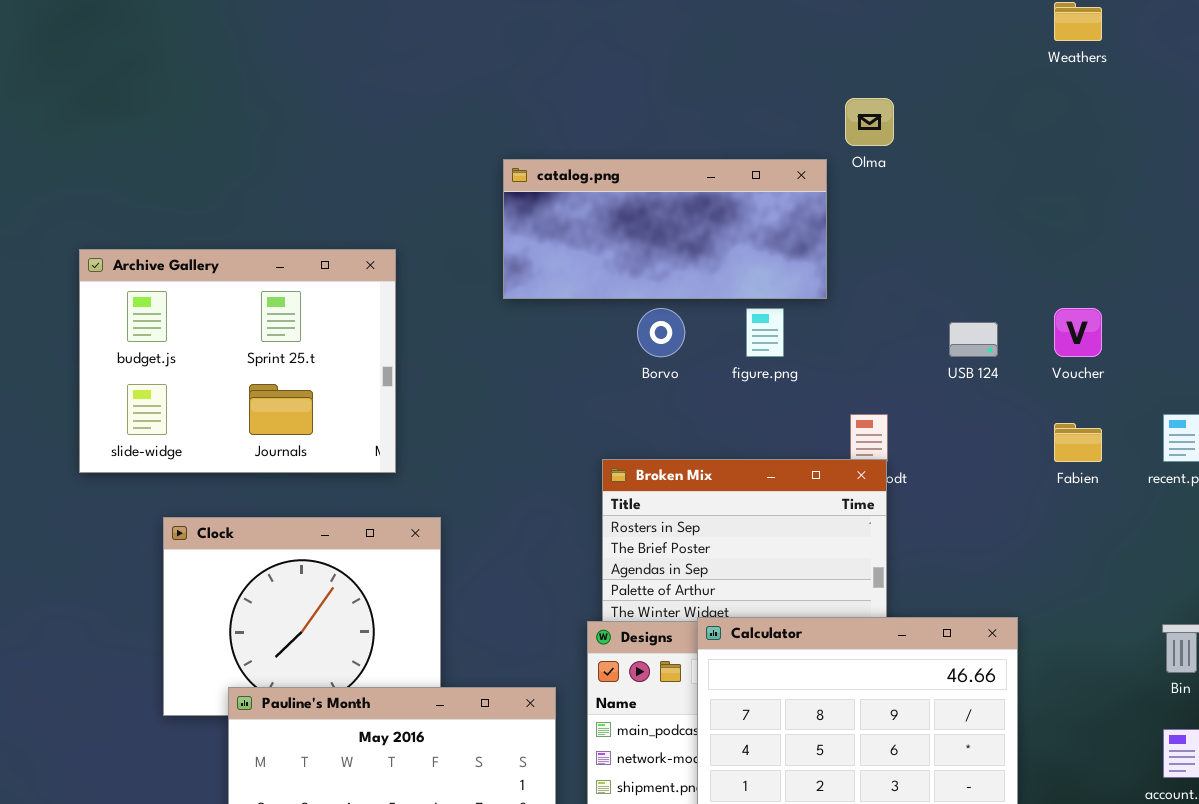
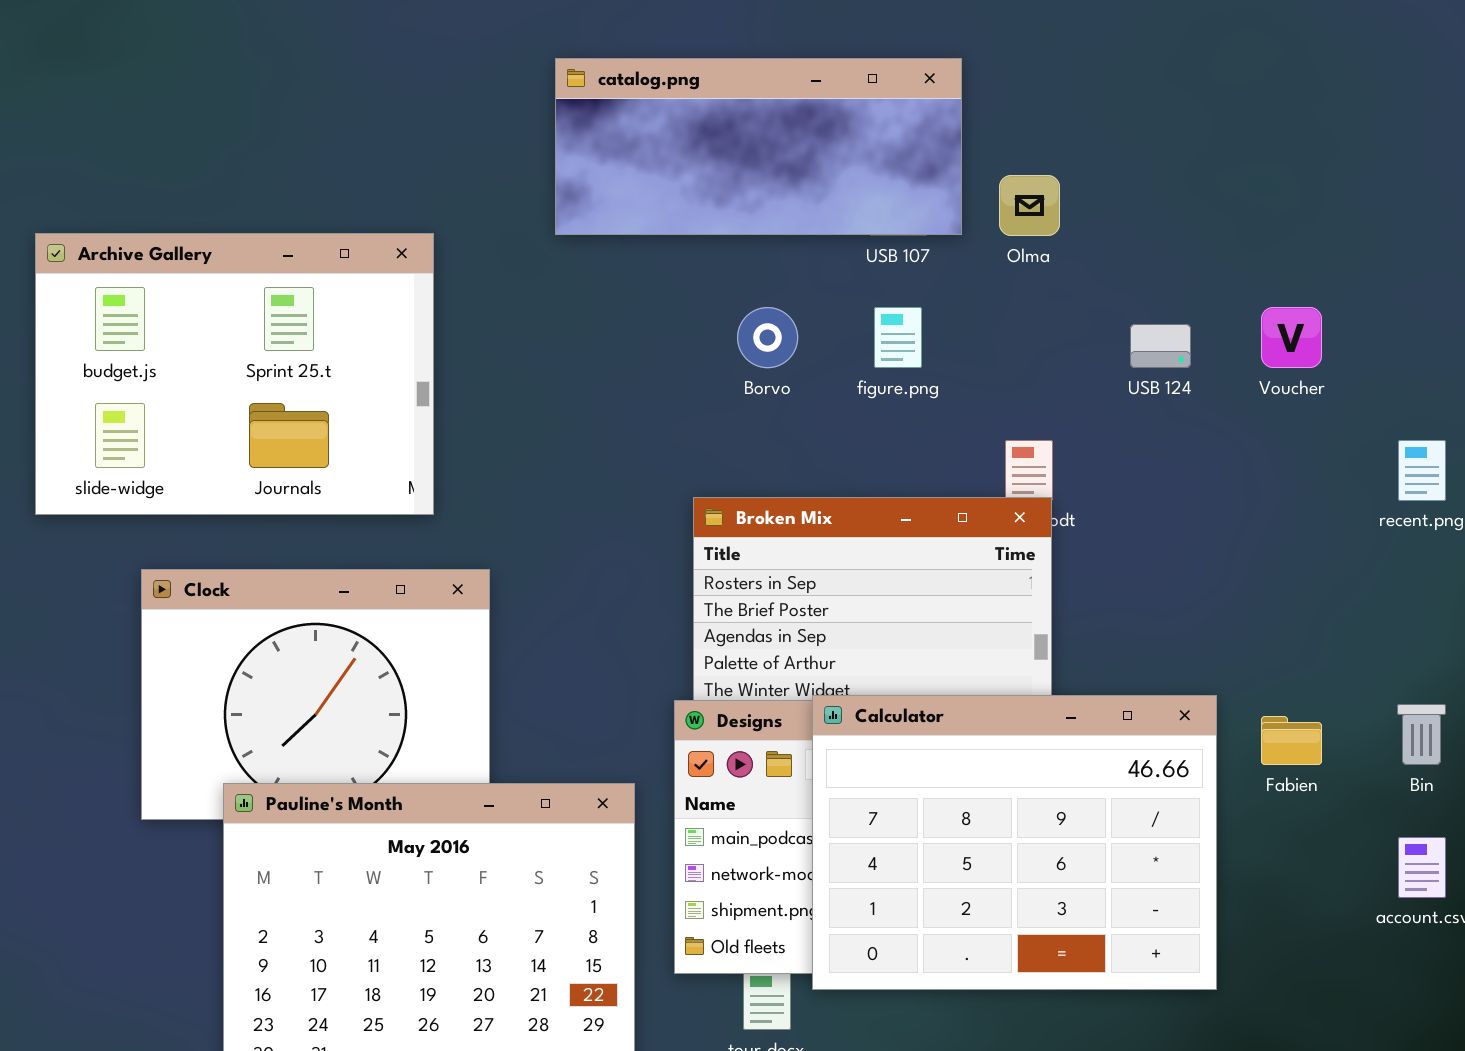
Olma: [845,98,894,146] -> [999,175,1060,236], moved
catalog.png: [503,159,827,299] -> [555,58,962,235], moved
Fabien: [1054,423,1102,462] -> [1261,716,1322,765], moved

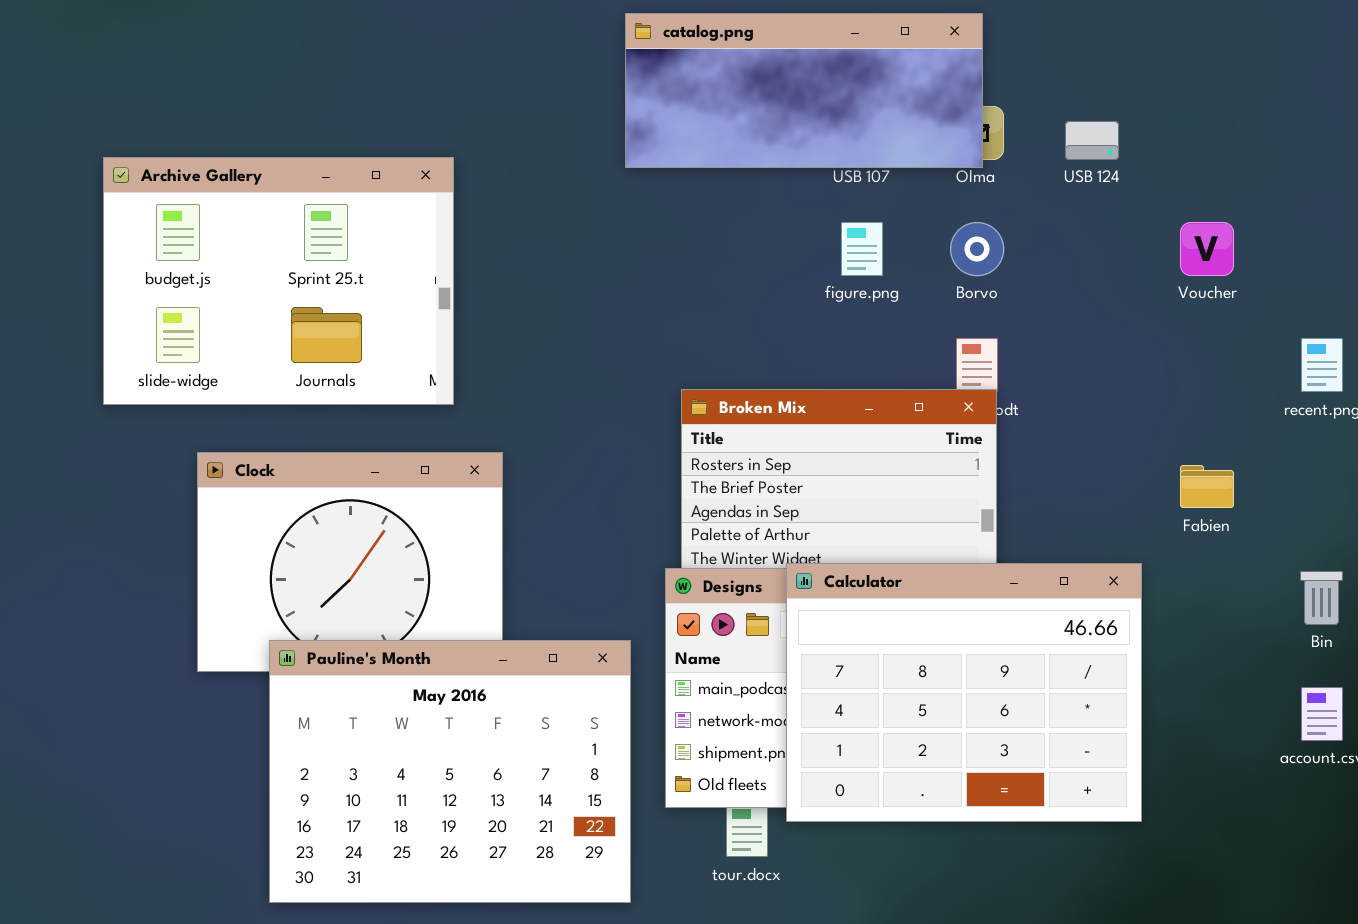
catalog.png: [555,58,962,235] -> [625,13,983,168], moved
Borvo: [737,307,798,368] -> [950,222,1004,276], moved
USB 124: [1130,324,1191,368] -> [1065,121,1119,160], moved
Fabien: [1261,716,1322,765] -> [1180,465,1234,508], moved

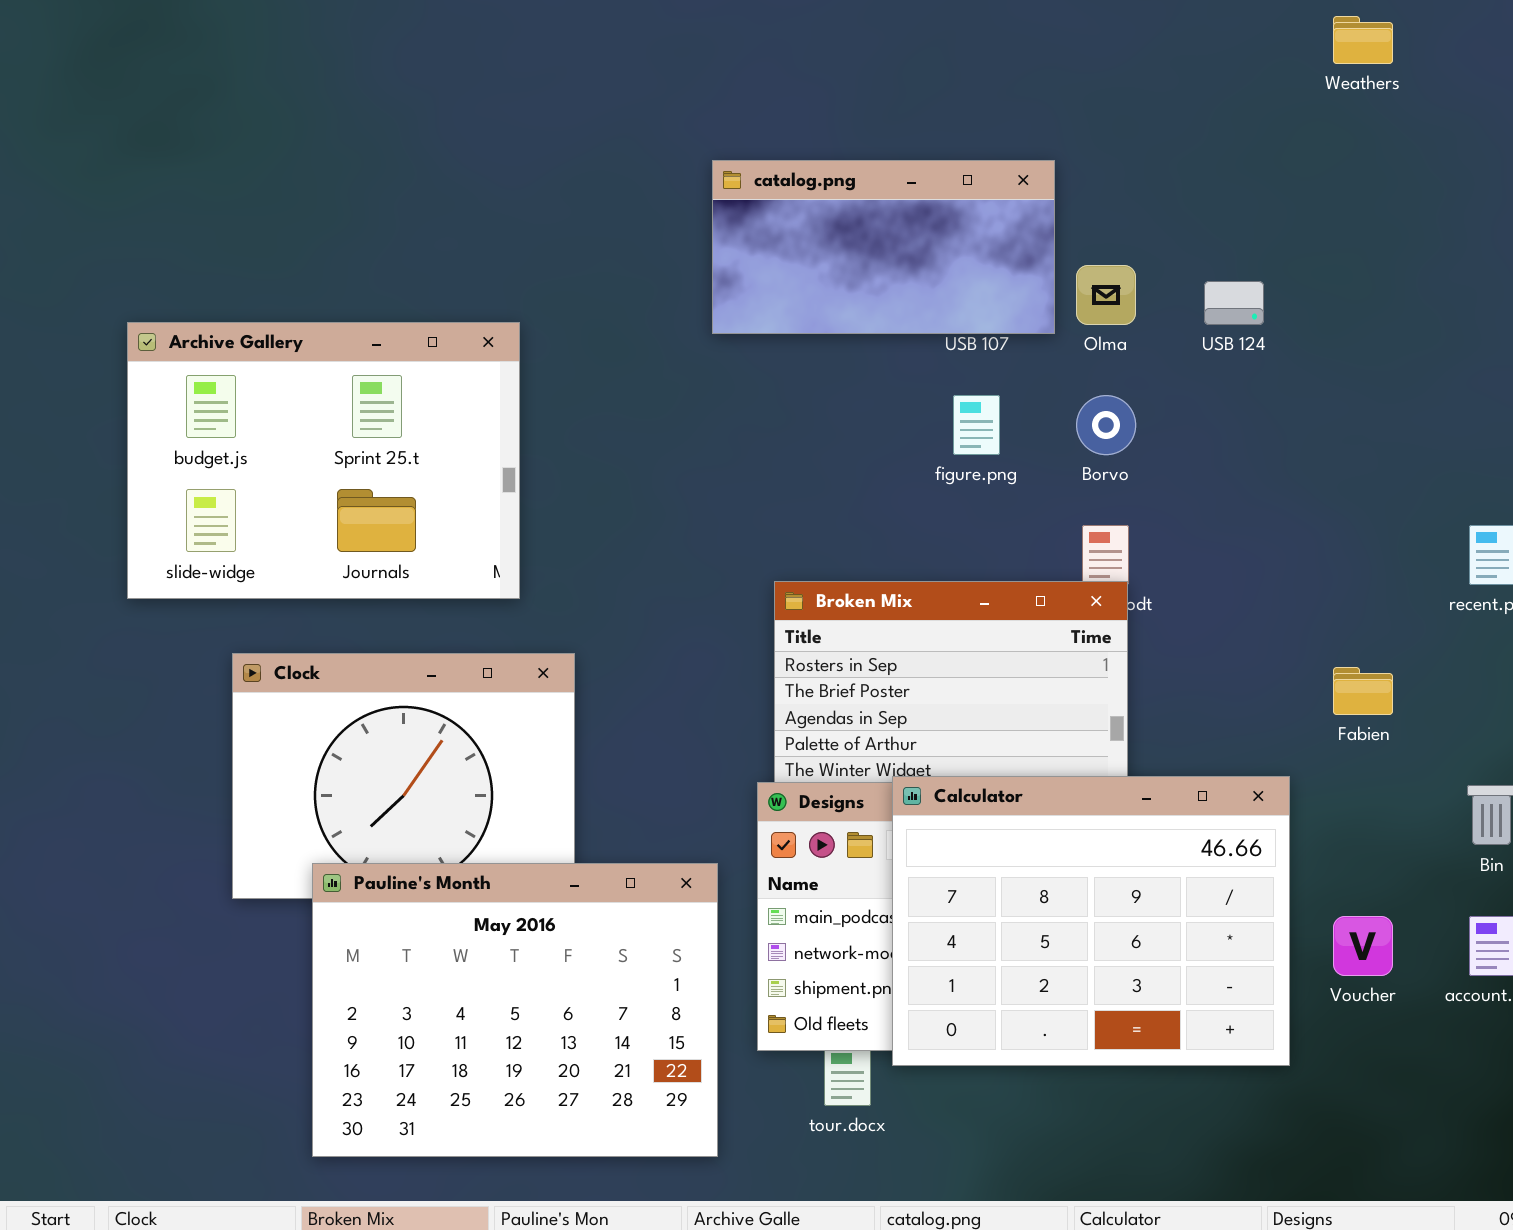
catalog.png: [625,13,983,168] -> [712,160,1055,334], resized
Voucher: [1180,222,1234,276] -> [1333,916,1393,976], moved

